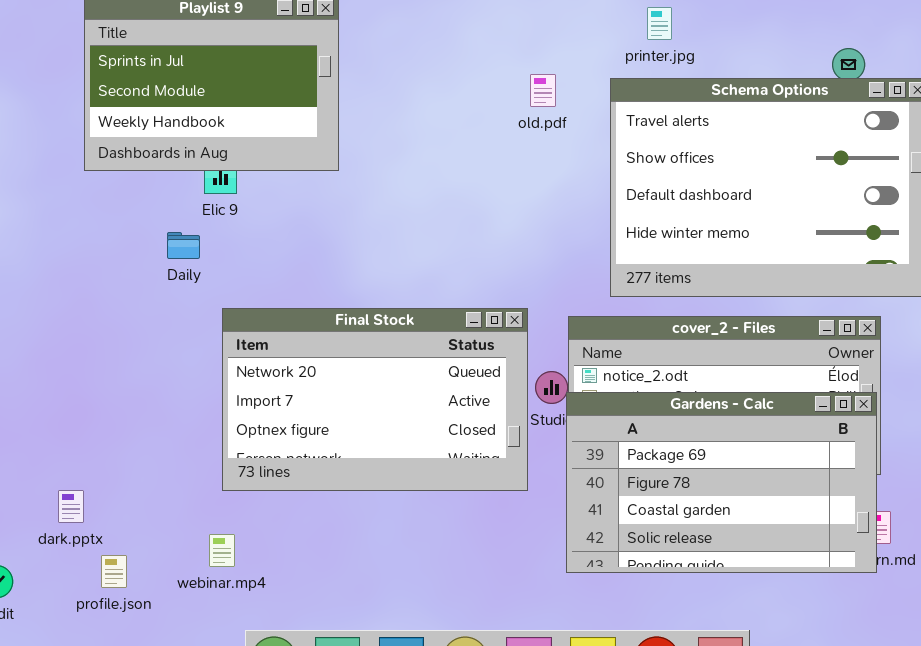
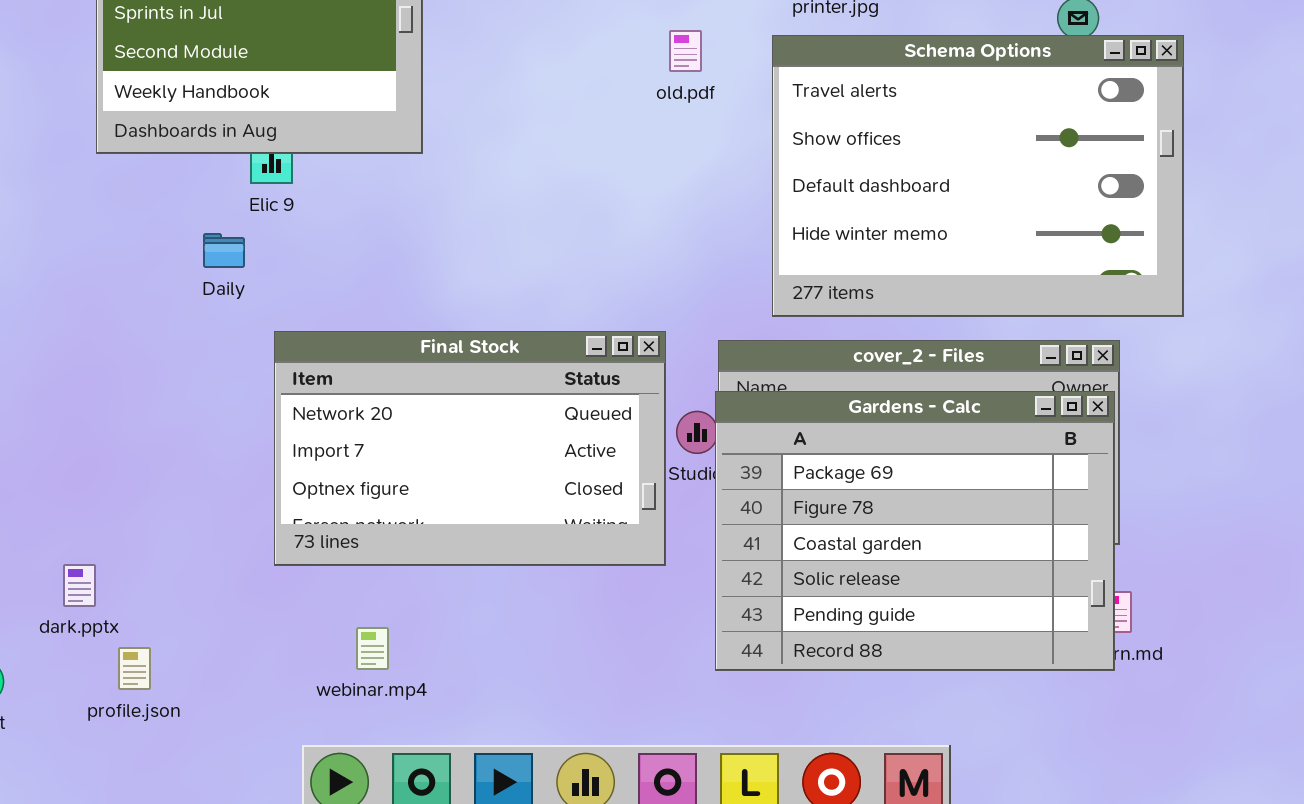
Gardens - Calc: [566,392,877,573] -> [715,391,1115,671], resized
webinar.mp4: [209,534,235,567] -> [356,627,389,670], moved

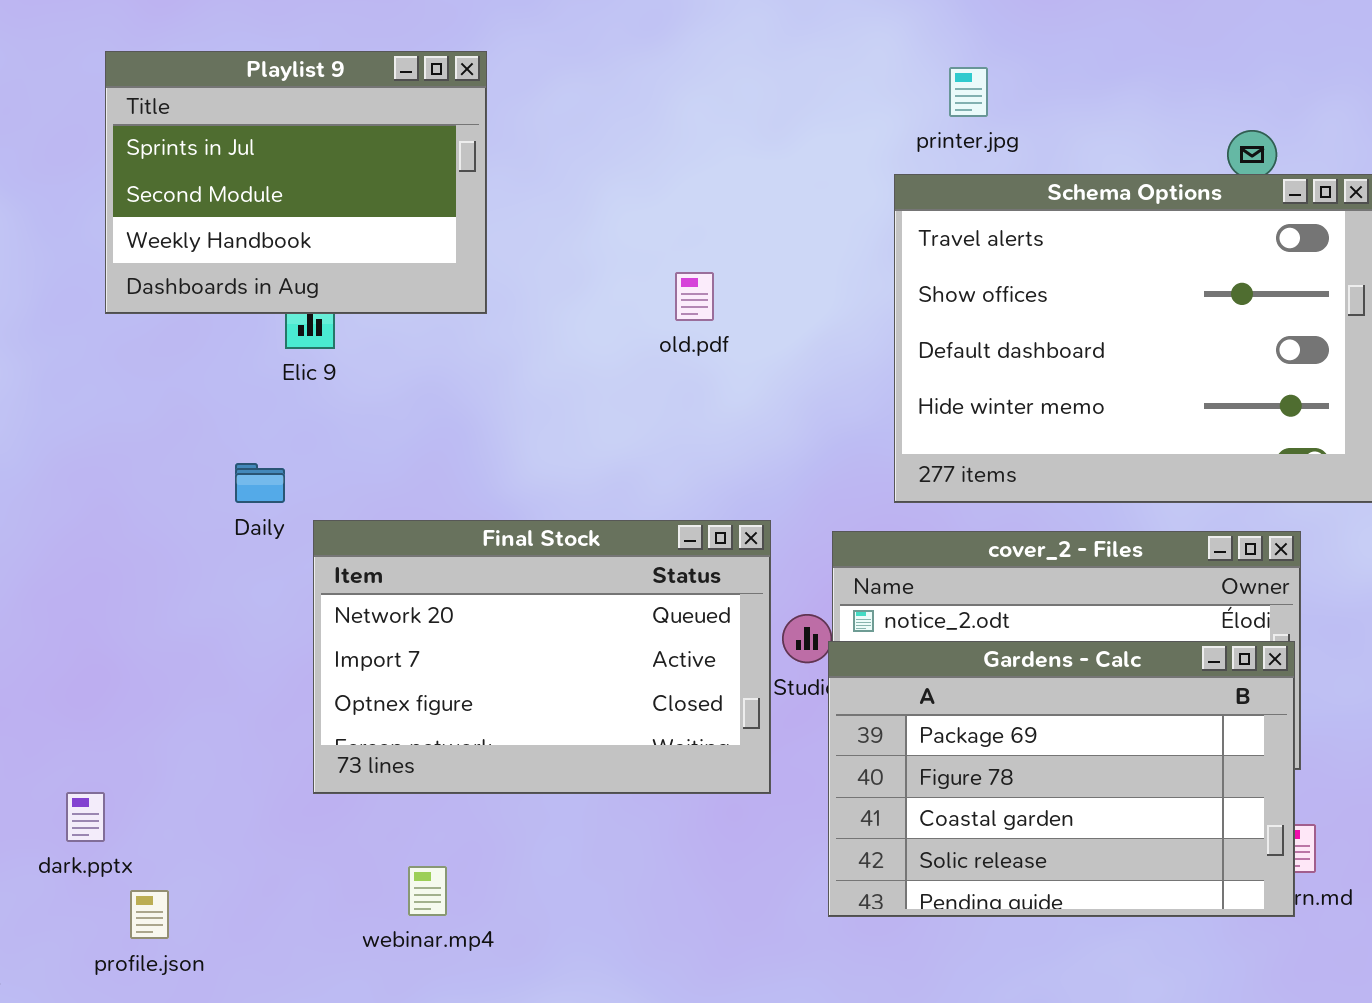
old.pdf: [669,30,702,72] -> [675,272,714,321], moved
Daily: [203,233,245,268] -> [235,463,285,503], moved
Gardens - Calc: [715,391,1115,671] -> [828,641,1295,917], resized

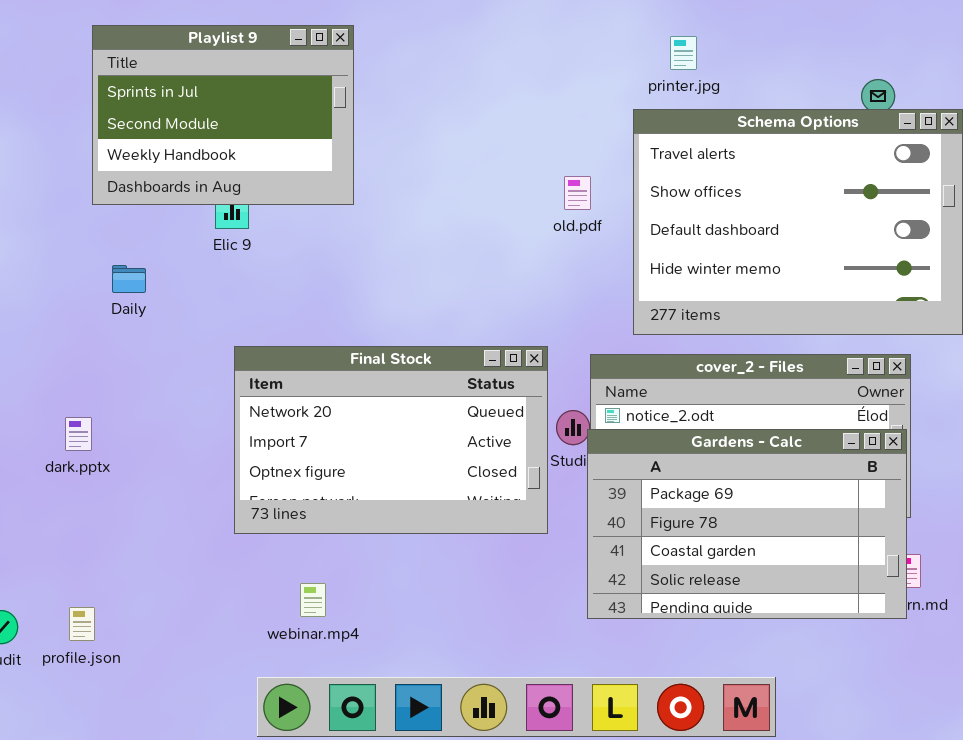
old.pdf: [675,272,714,321] -> [564,176,591,210], moved
Daily: [235,463,285,503] -> [112,265,146,293], moved
dark.pptx: [66,792,105,842] -> [65,417,92,451], moved
profile.json: [130,890,169,939] -> [69,607,95,641], moved

